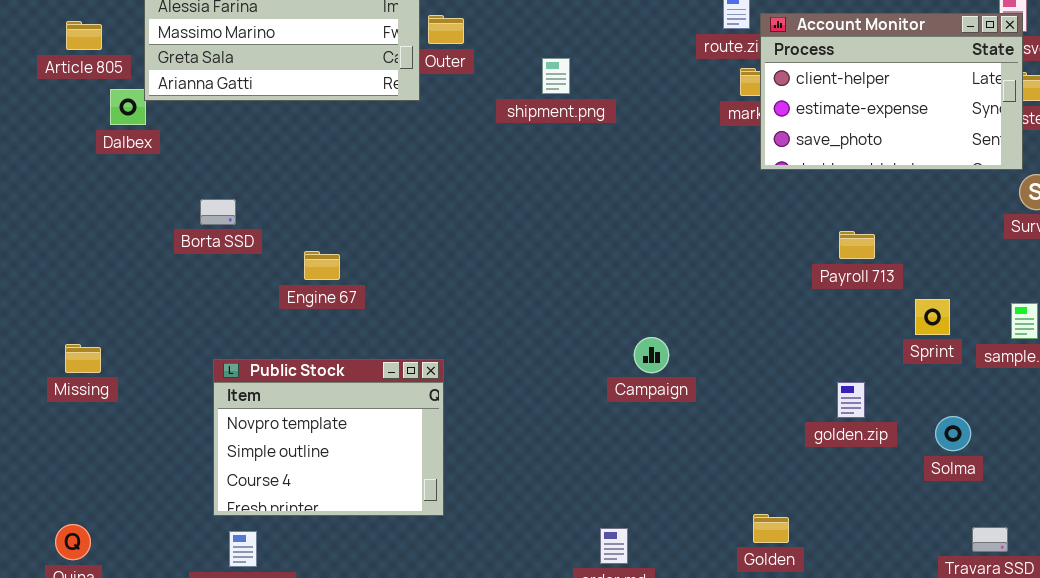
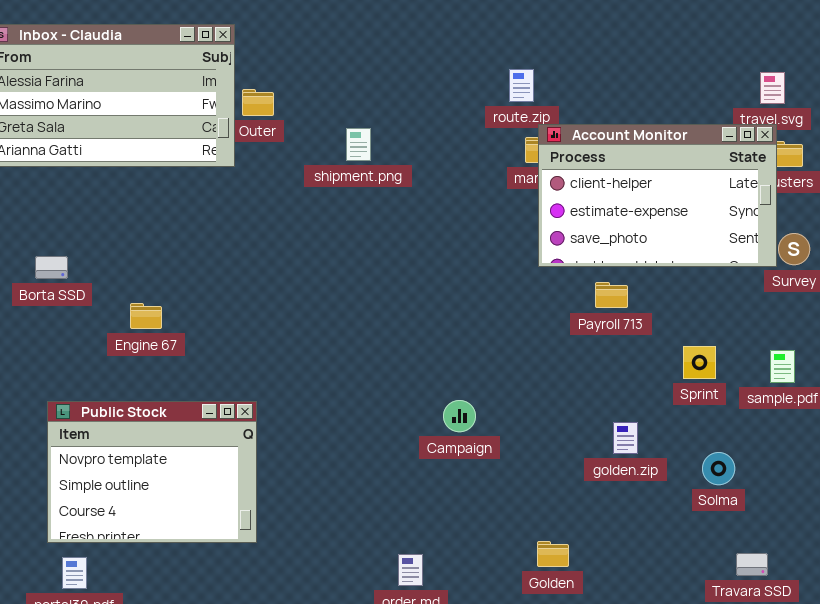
Account Monitor: [760,13,1023,170] -> [538,124,777,267], moved
Payroll 713: [839,231,875,259] -> [595,282,628,308], moved
Campaign: [634,337,669,373] -> [443,400,476,432], moved

